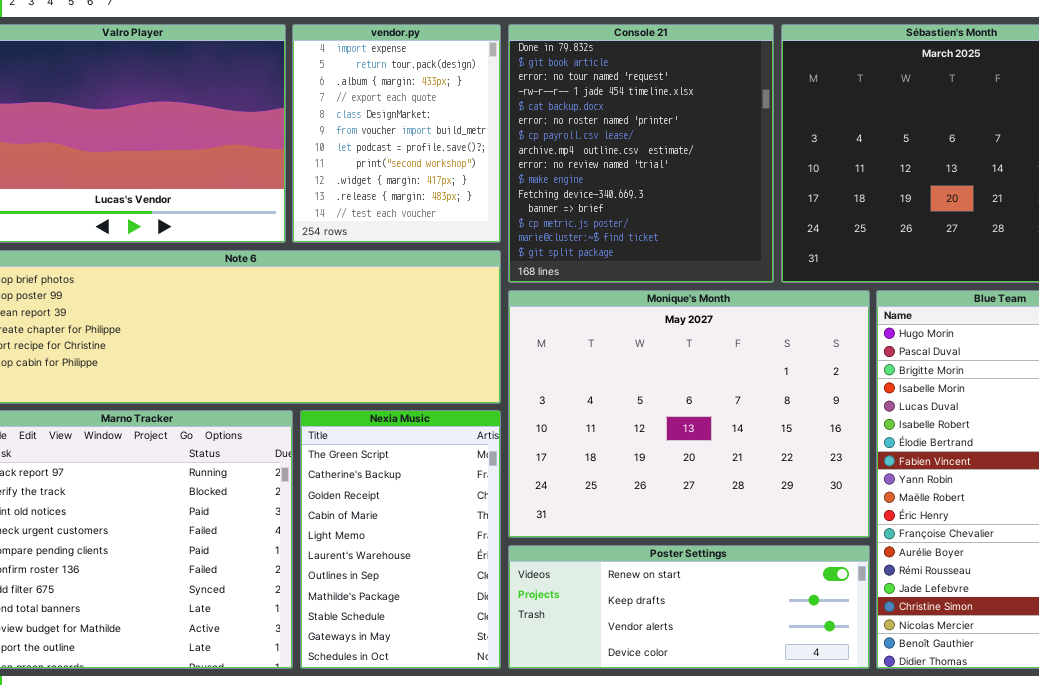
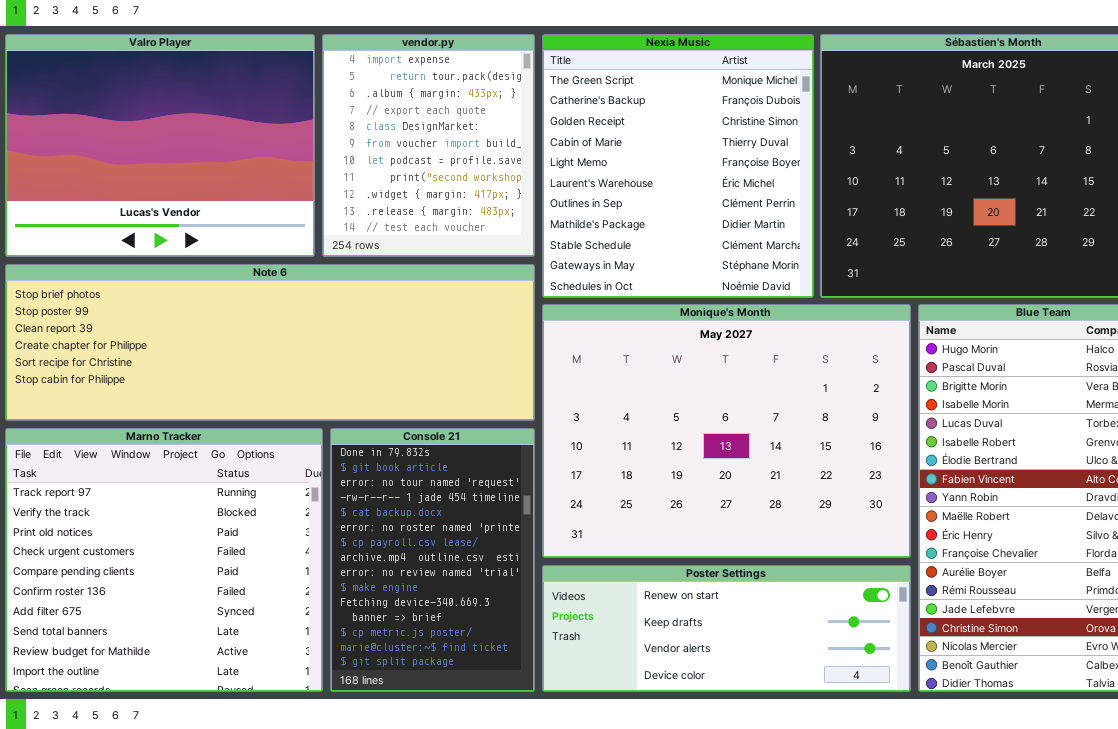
Console 21: [508,24,774,283] -> [330,428,535,692], moved, resized
Nexia Music: [300,410,501,669] -> [542,34,814,298], moved, resized

